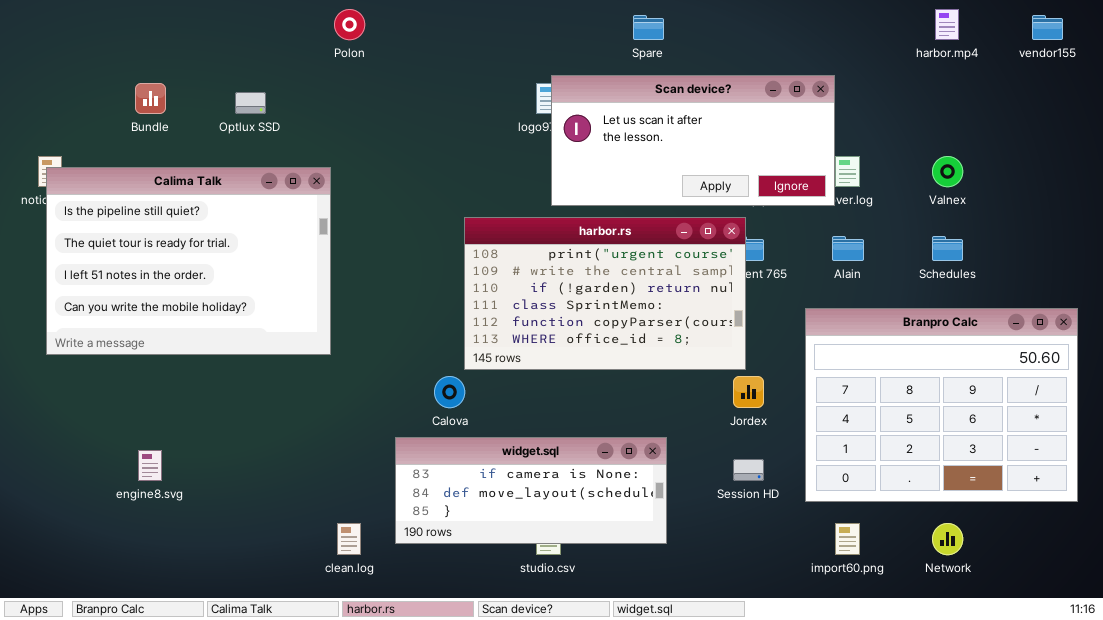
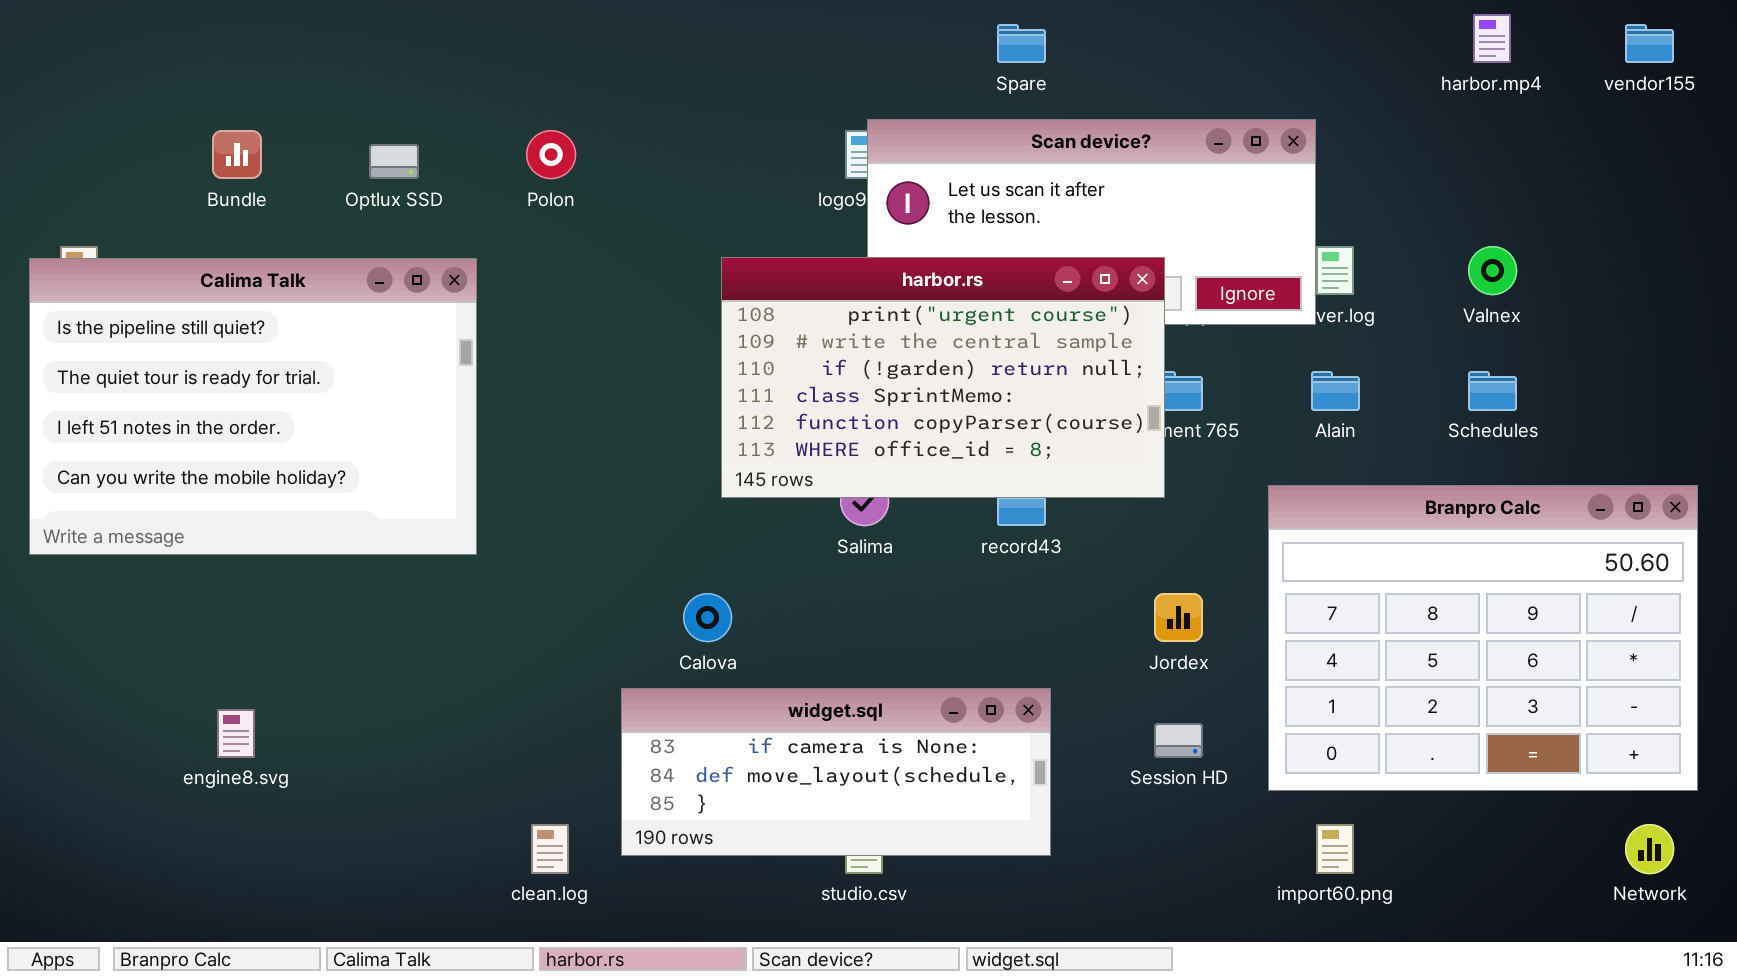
Polon: [334,9,365,40] -> [526,130,576,179], moved
Calima Talk: [46,167,331,355] -> [29,258,477,555], moved
harbor.rs: [464,217,746,370] -> [721,257,1165,498], moved
Network: [932,523,963,555] -> [1625,824,1674,874], moved

